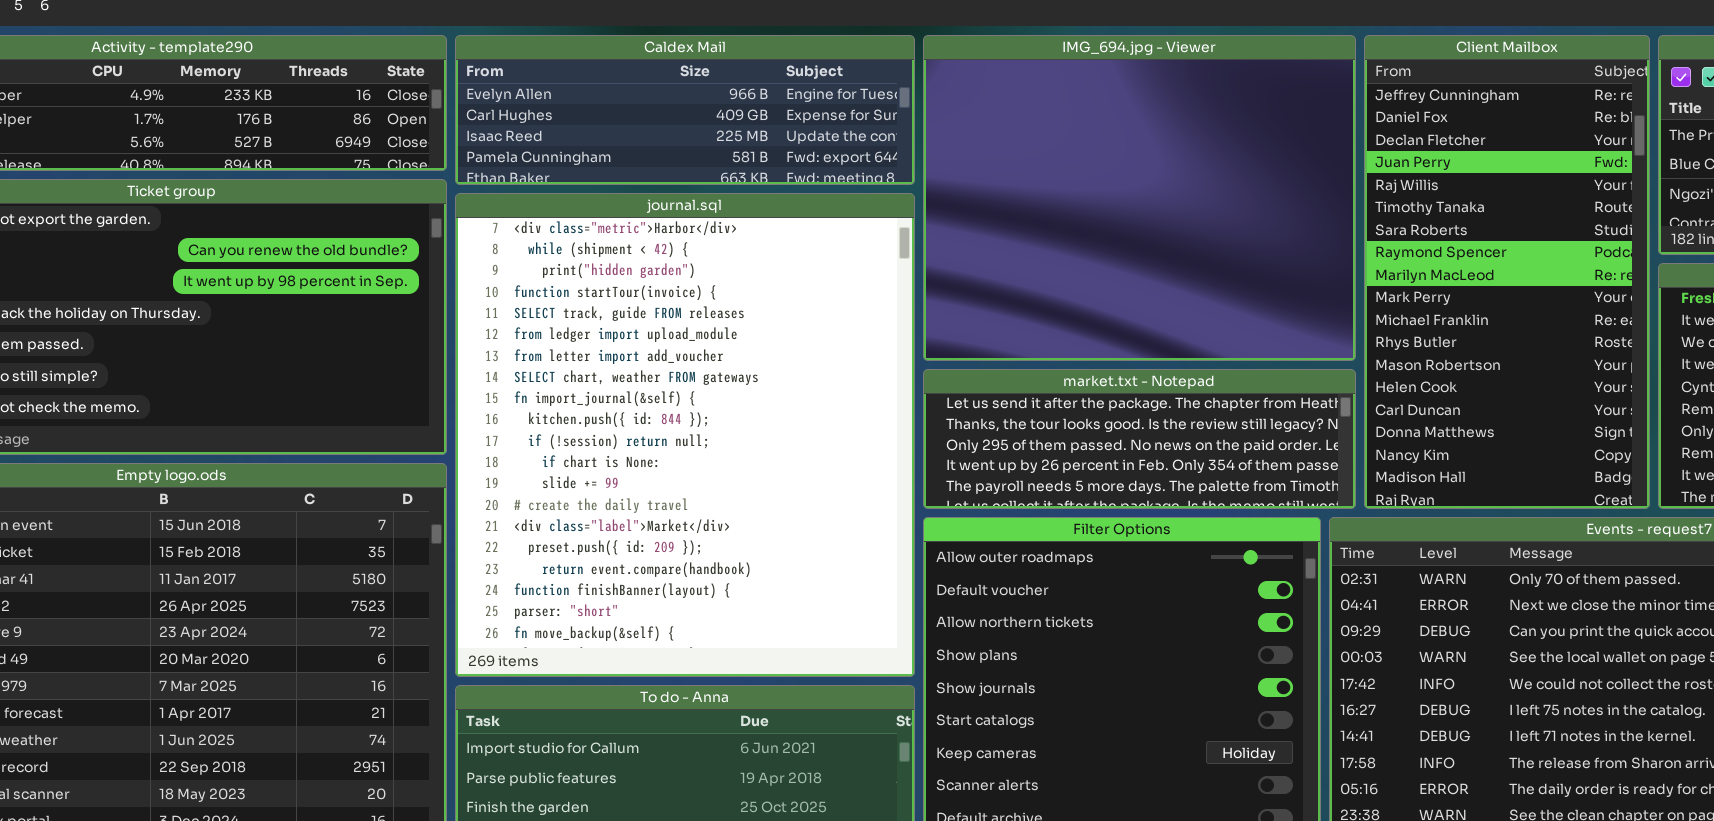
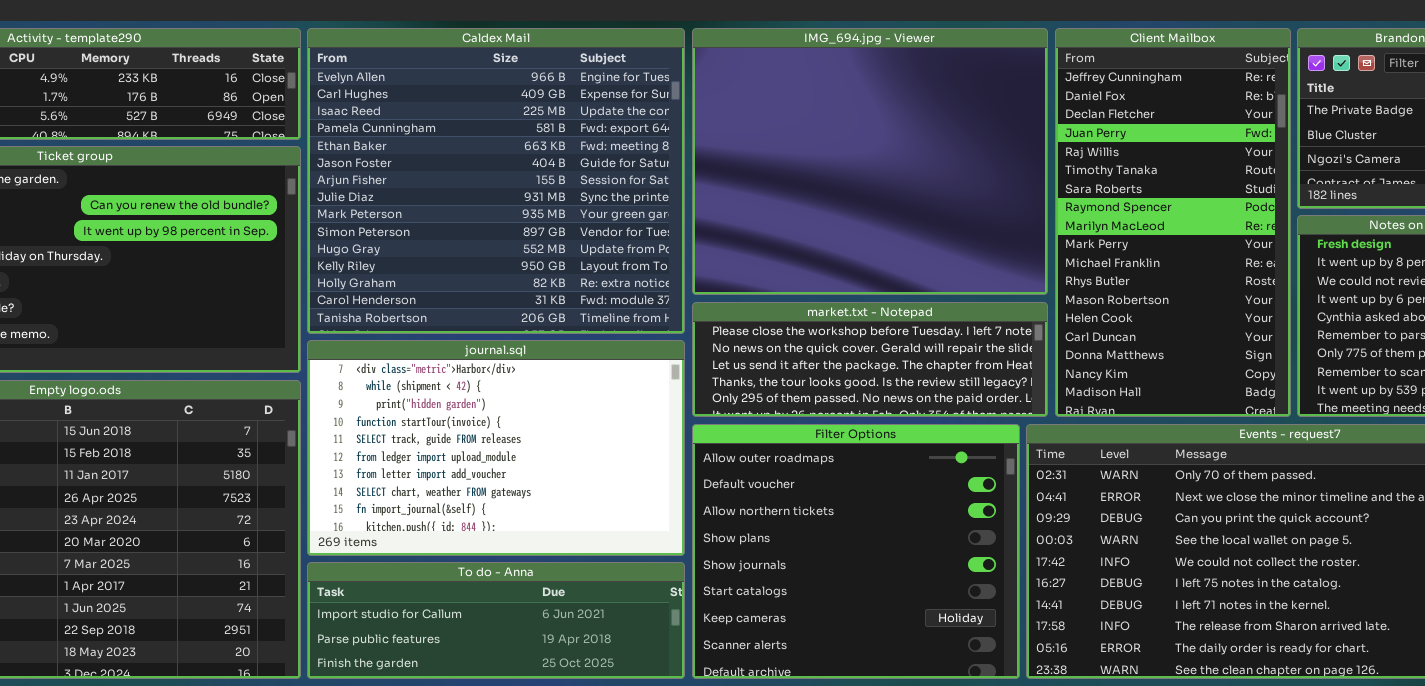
Caldex Mail: [455,35,915,185] -> [307,28,685,334], resized
journal.sql: [455,193,915,677] -> [307,340,685,556], resized
market.txt - Notepad: [923,369,1356,509] -> [692,302,1048,417], scrolled up 2 rows

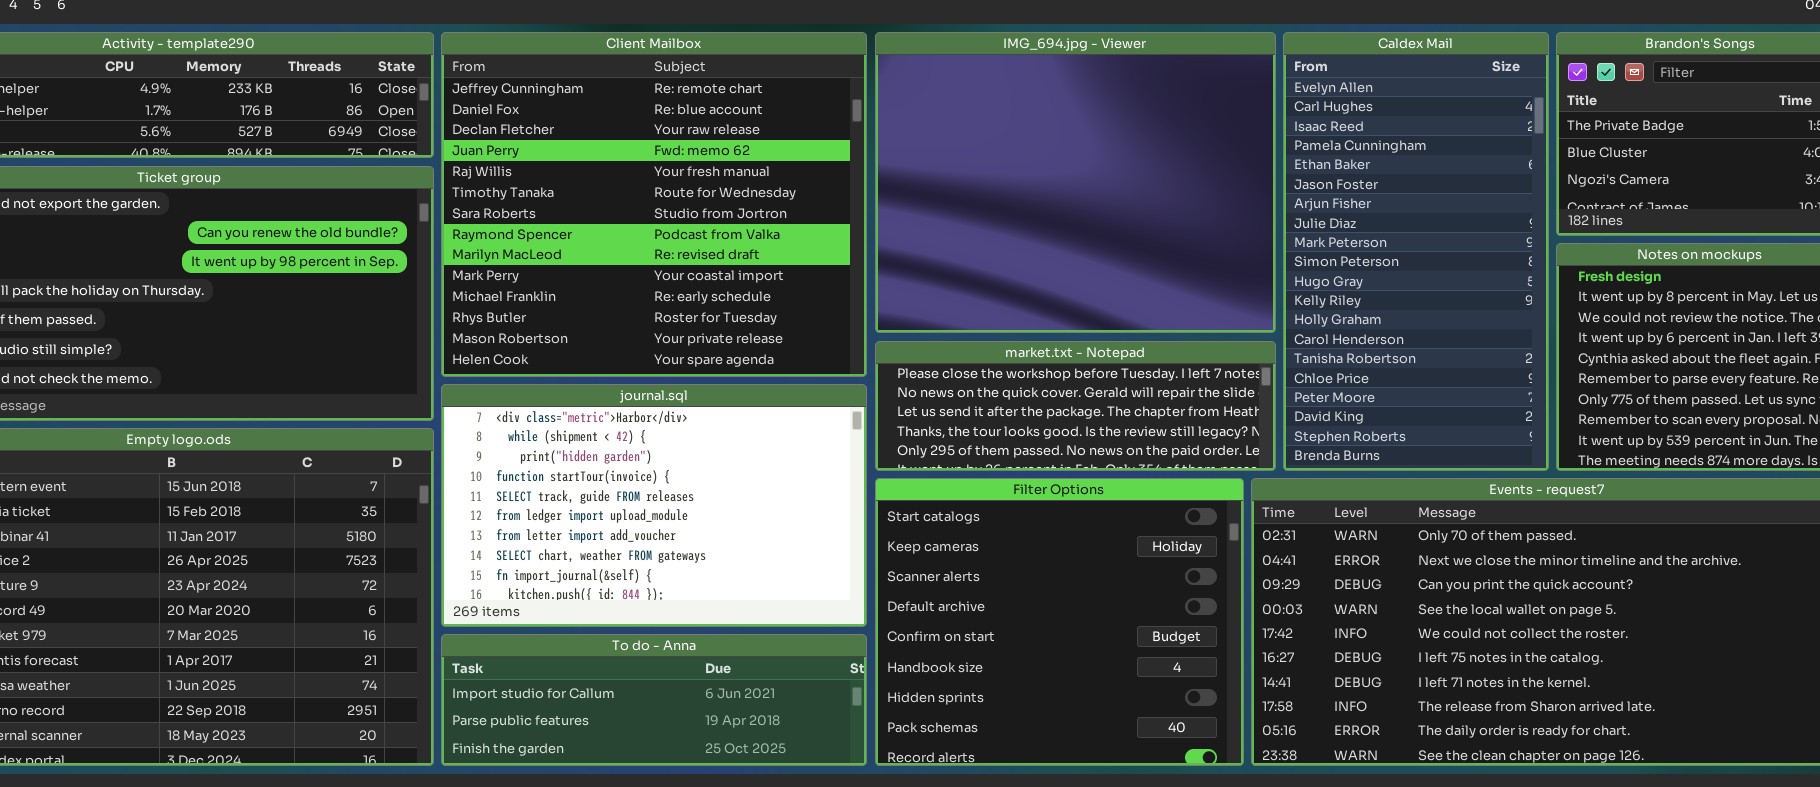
Caldex Mail: [307,28,685,334] -> [1283,32,1549,471], moved, resized
Client Mailbox: [1055,28,1291,417] -> [441,32,867,377], moved, resized
Filter Options: [692,424,1020,679] -> [875,478,1244,766], scrolled down 5 rows

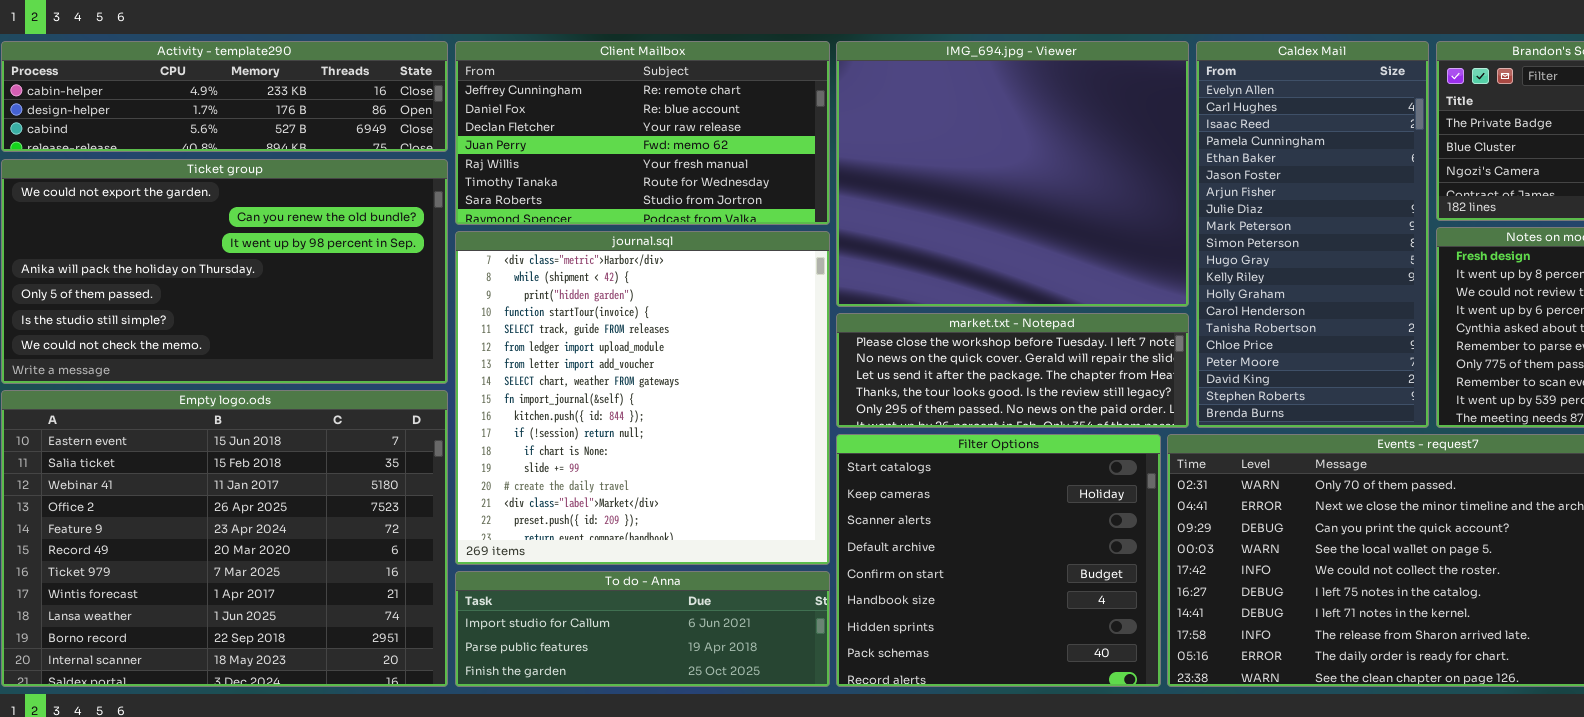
Client Mailbox: [441,32,867,377] -> [455,41,830,225], resized
journal.sql: [441,384,867,627] -> [455,231,830,565], resized

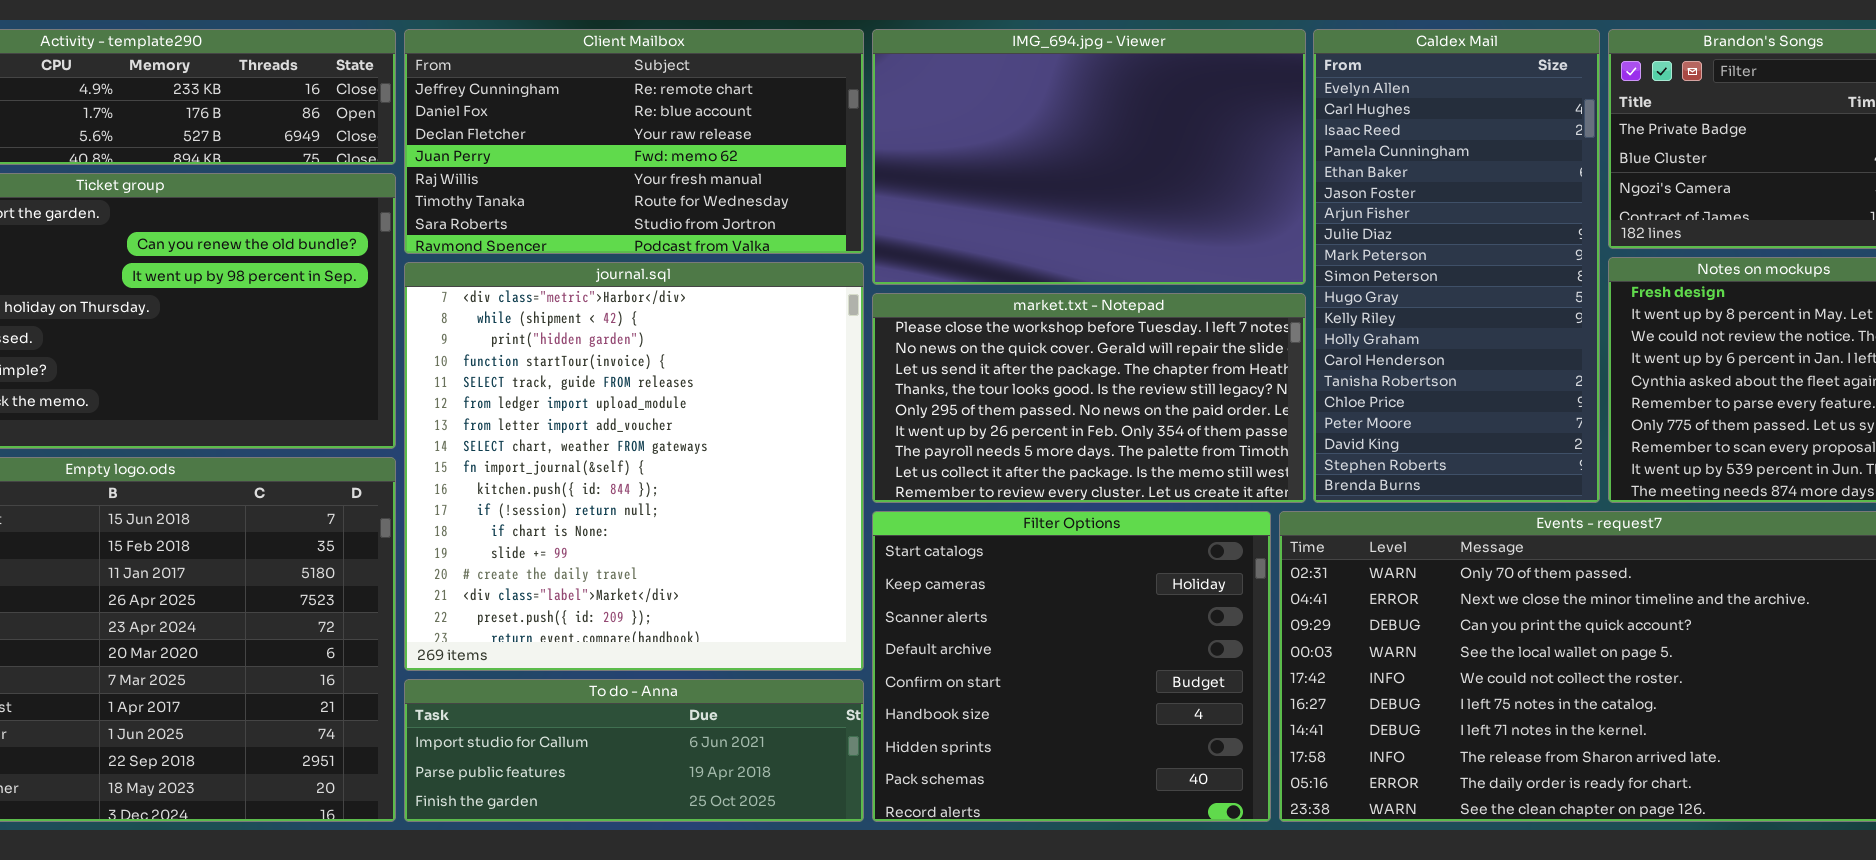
IMG_694.jpg - Viewer: [836,41,1189,307] -> [872,29,1306,285], resized
market.txt - Notepad: [836,313,1189,428] -> [872,293,1306,503], resized

